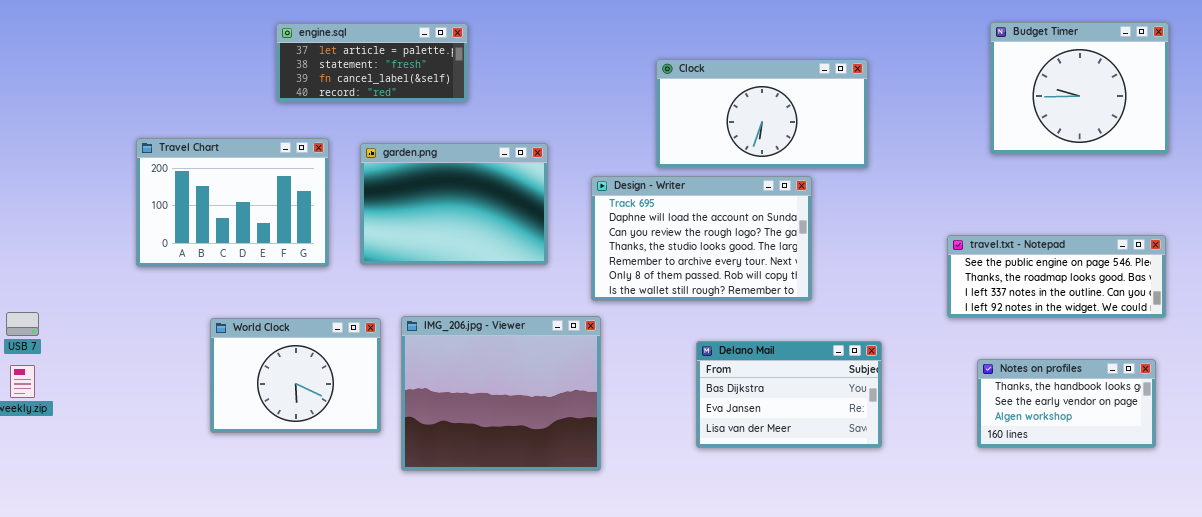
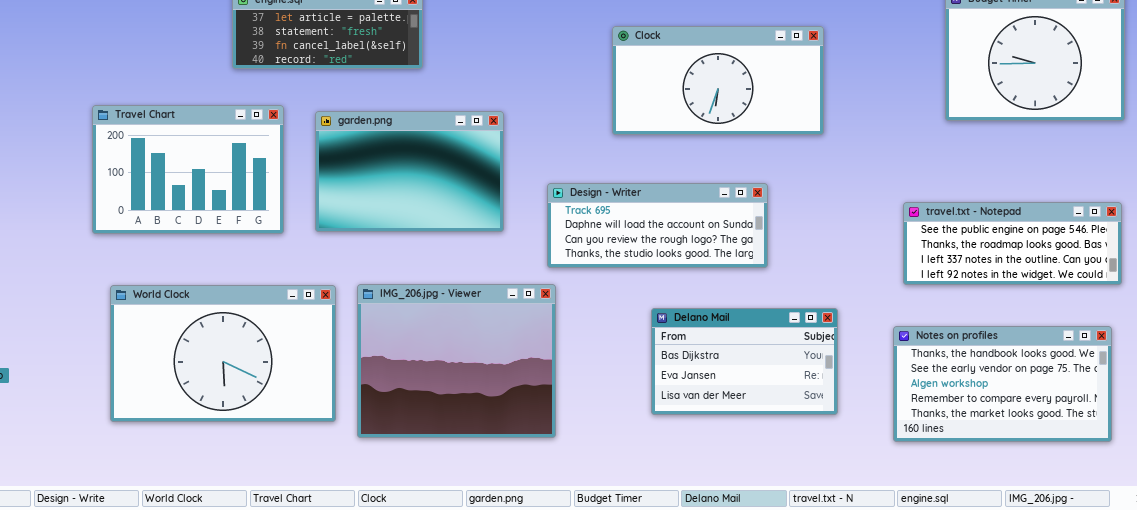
Design - Writer: [591,176,812,301] -> [547,183,768,268], resized
World Clock: [210,318,381,433] -> [110,285,336,422], resized
Notes on profiles: [977,359,1156,448] -> [893,326,1112,442], resized

